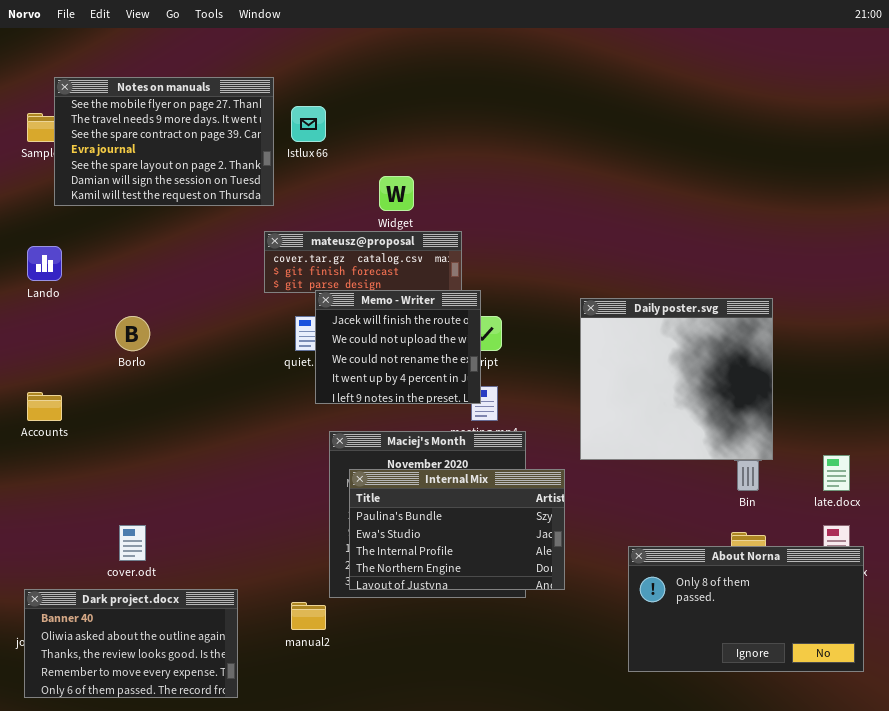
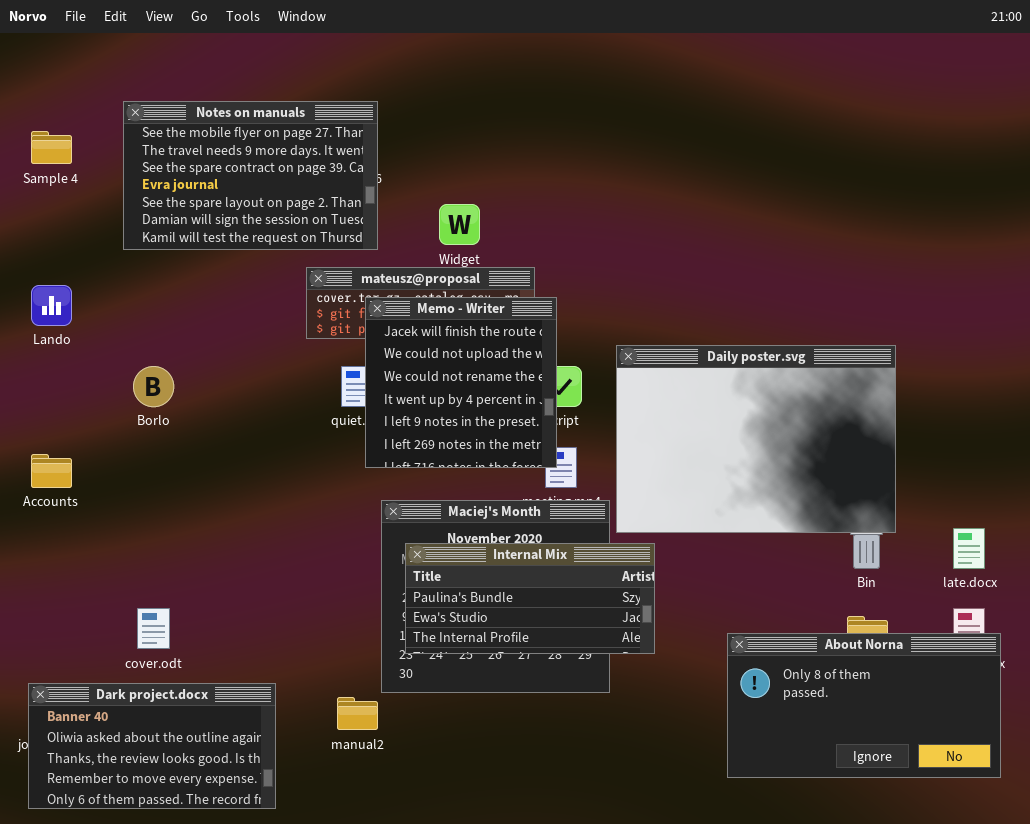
Notes on manuals: [54,77,274,206] -> [123,101,378,250], moved
Memo - Writer: [315,290,481,404] -> [365,297,557,468], resized
Daily poster.svg: [580,298,773,460] -> [616,345,896,533], resized
Internal Mix: [349,469,565,590] -> [405,543,655,654], resized

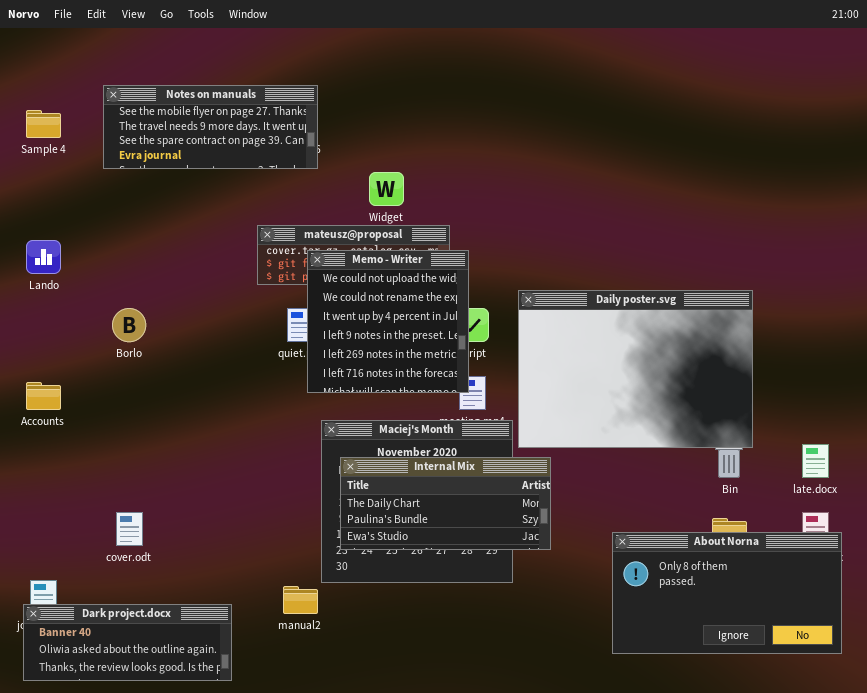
Notes on manuals: [123,101,378,250] -> [103,85,318,169], resized
Memo - Writer: [365,297,557,468] -> [307,250,469,393], scrolled down 1 row
Internal Mix: [405,543,655,654] -> [340,457,551,550], scrolled up 1 row
Dark project.docx: [28,683,276,809] -> [23,604,232,681], resized

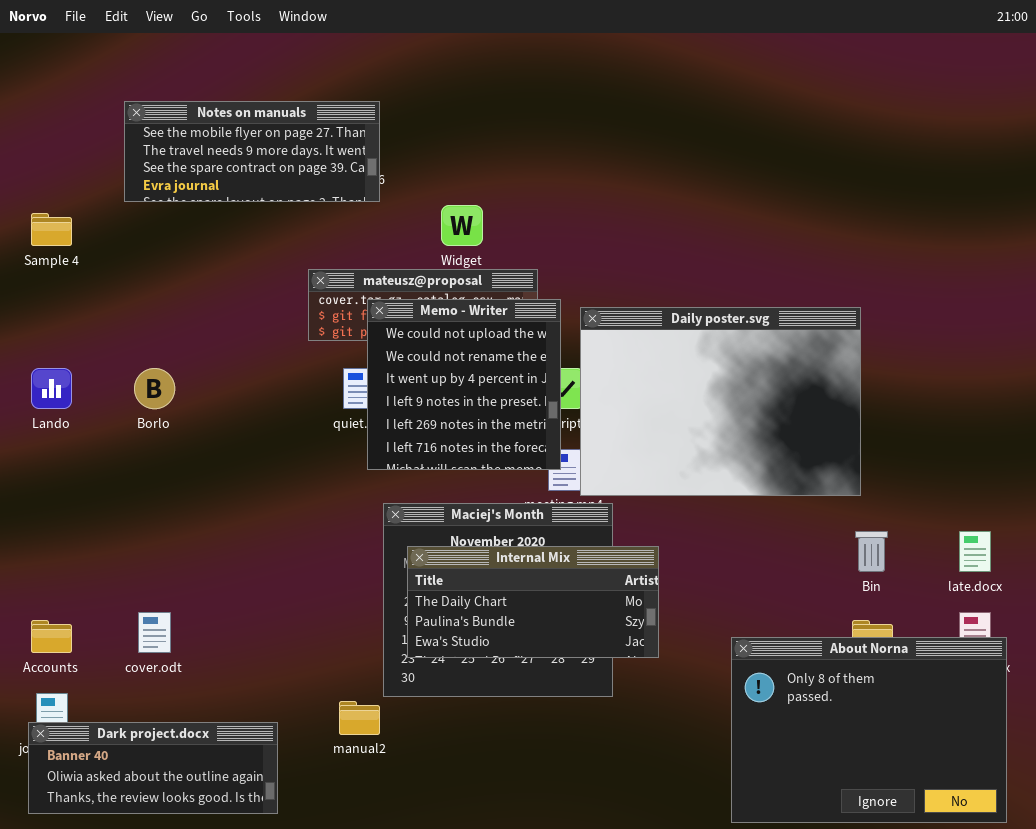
Sample 4: [26,110,61,138] -> [31,213,72,246], moved
Lando: [26,240,61,274] -> [31,368,72,409], moved
Daily poster.svg: [518,290,753,448] -> [580,307,861,496], moved
Accounts: [26,382,61,410] -> [31,620,72,653], moved
About Norna: [612,532,842,654] -> [731,637,1007,823], resized

